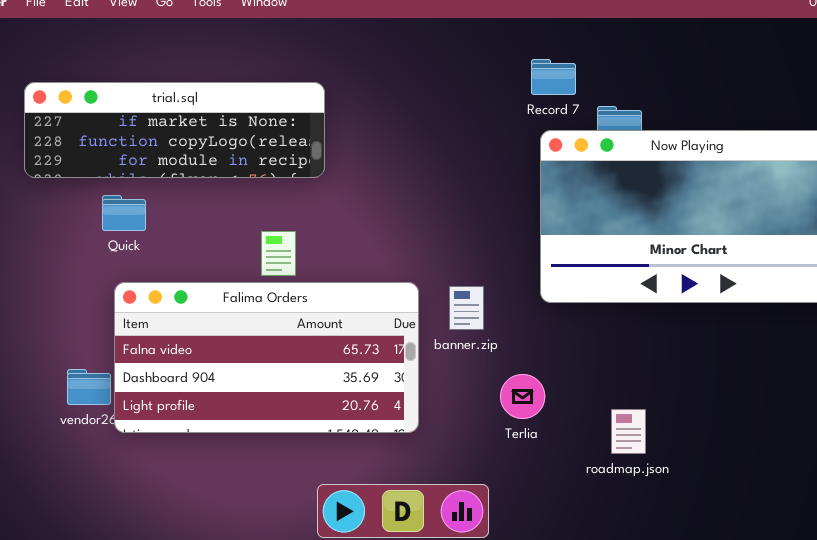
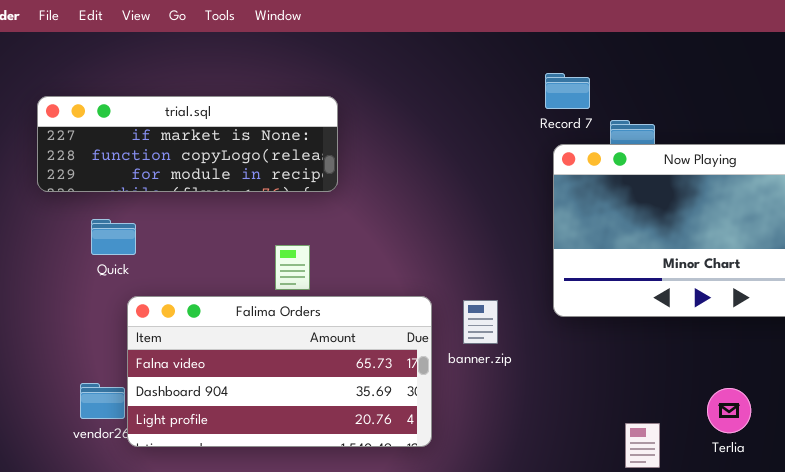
Quick: [102,195,146,231] -> [91,219,136,255], moved
Terlia: [500,374,545,419] -> [707,388,751,433], moved

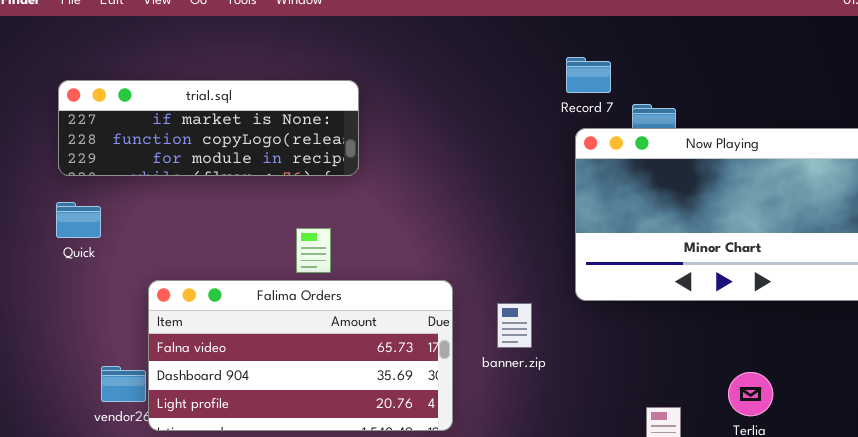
Quick: [91,219,136,255] -> [56,202,101,238], moved
banner.zip: [463,300,498,344] -> [497,303,532,348], moved

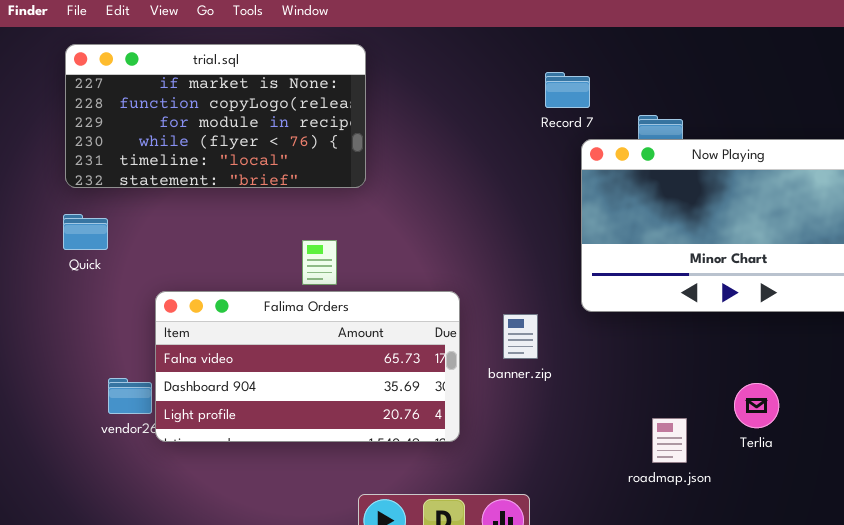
Record 7: [566,57,611,93] -> [545,72,590,108], moved
trial.sql: [58,80,359,176] -> [65,44,366,188], resized

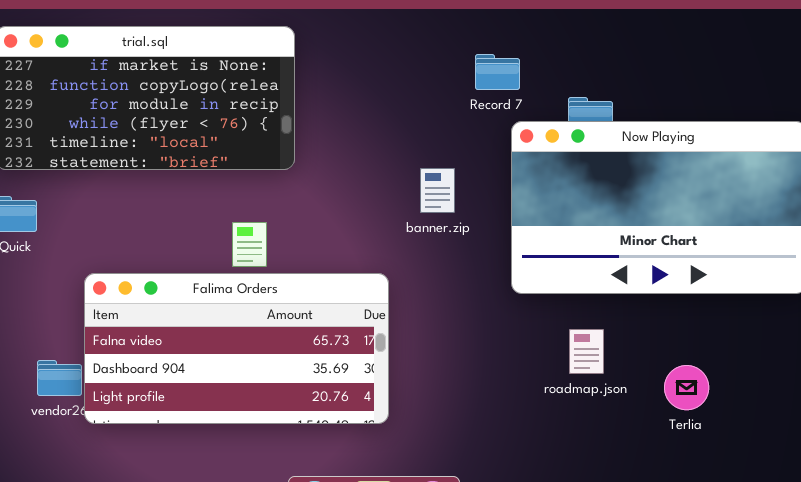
banner.zip: [503,314,538,359] -> [420,168,455,213], moved
roadmap.json: [652,418,687,463] -> [569,329,604,374], moved

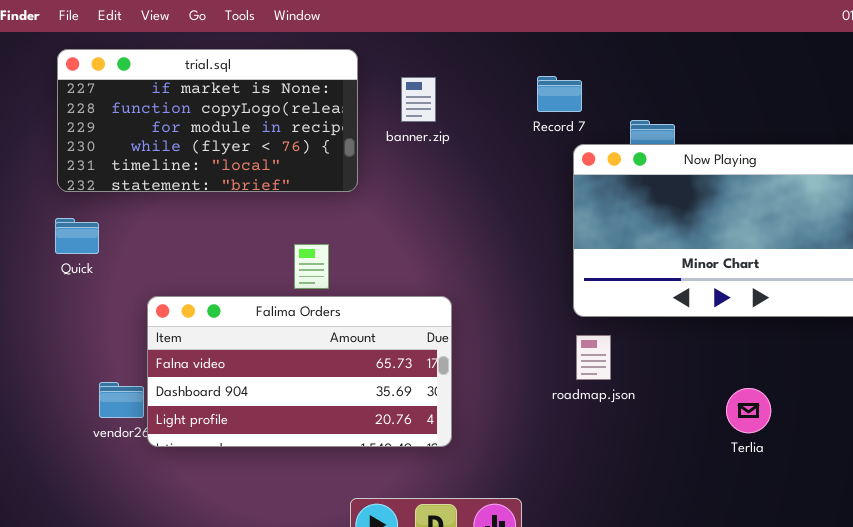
banner.zip: [420,168,455,213] -> [401,77,436,122], moved
roadmap.json: [569,329,604,374] -> [576,335,611,380], moved

